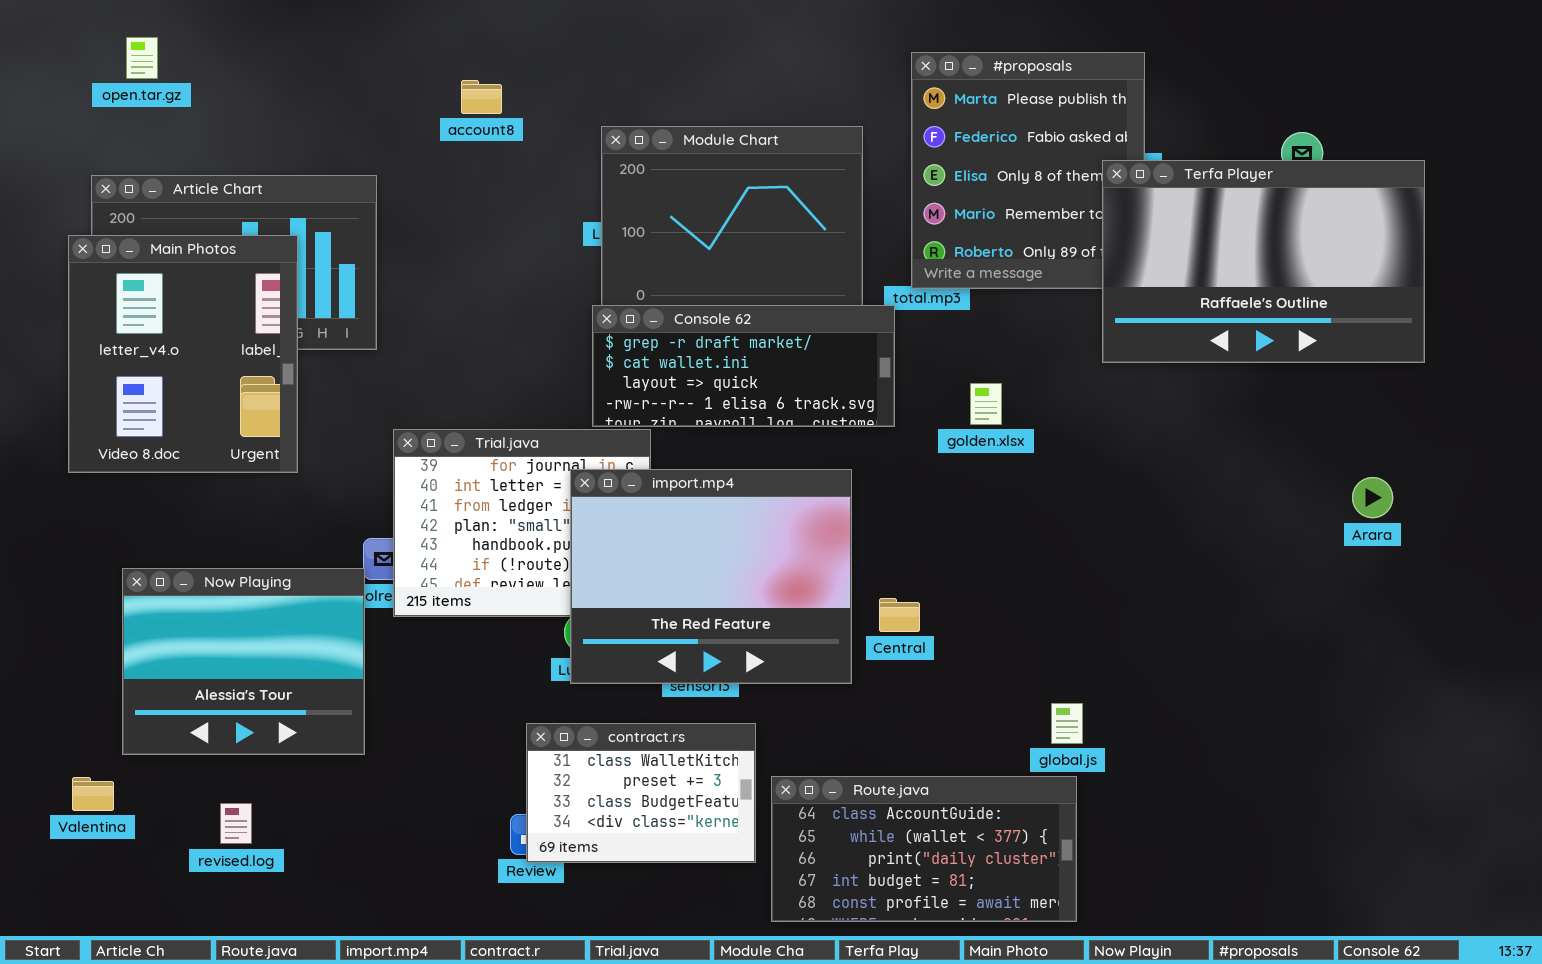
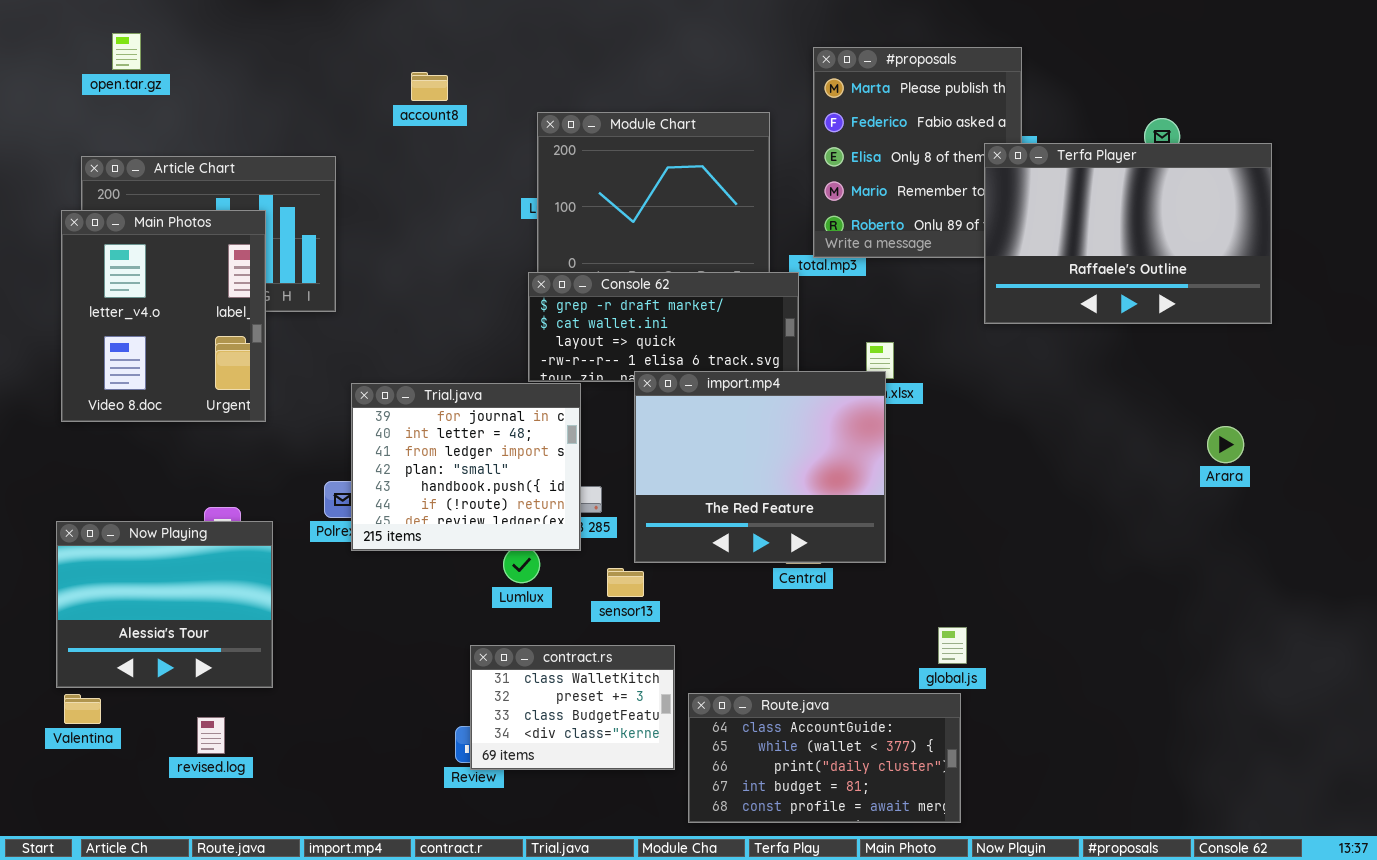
import.mp4: [570,469,852,684] -> [634,371,886,563], moved
Now Playing: [122,568,365,755] -> [56,521,273,688], moved

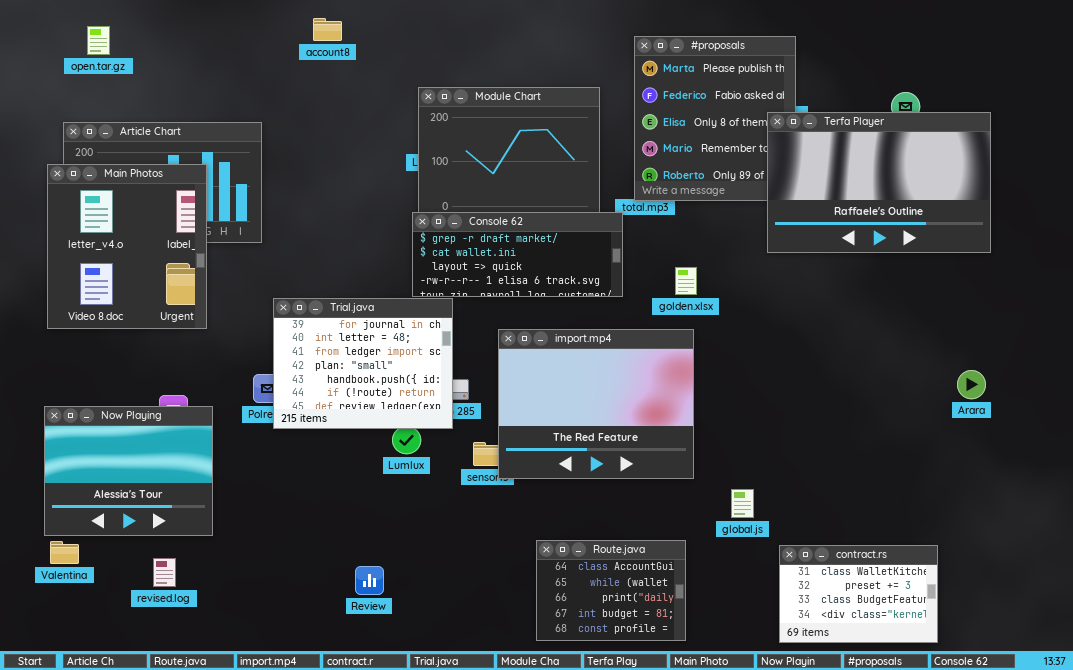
account8: [411,72,448,101] -> [313,18,342,41], moved
import.mp4: [634,371,886,563] -> [498,329,694,479], moved
Arara: [1207,426,1244,463] -> [957,370,986,399], moved
contract.rs: [470,645,675,770] -> [779,545,938,643], moved
Route.java: [688,693,961,823] -> [536,540,686,641], resized

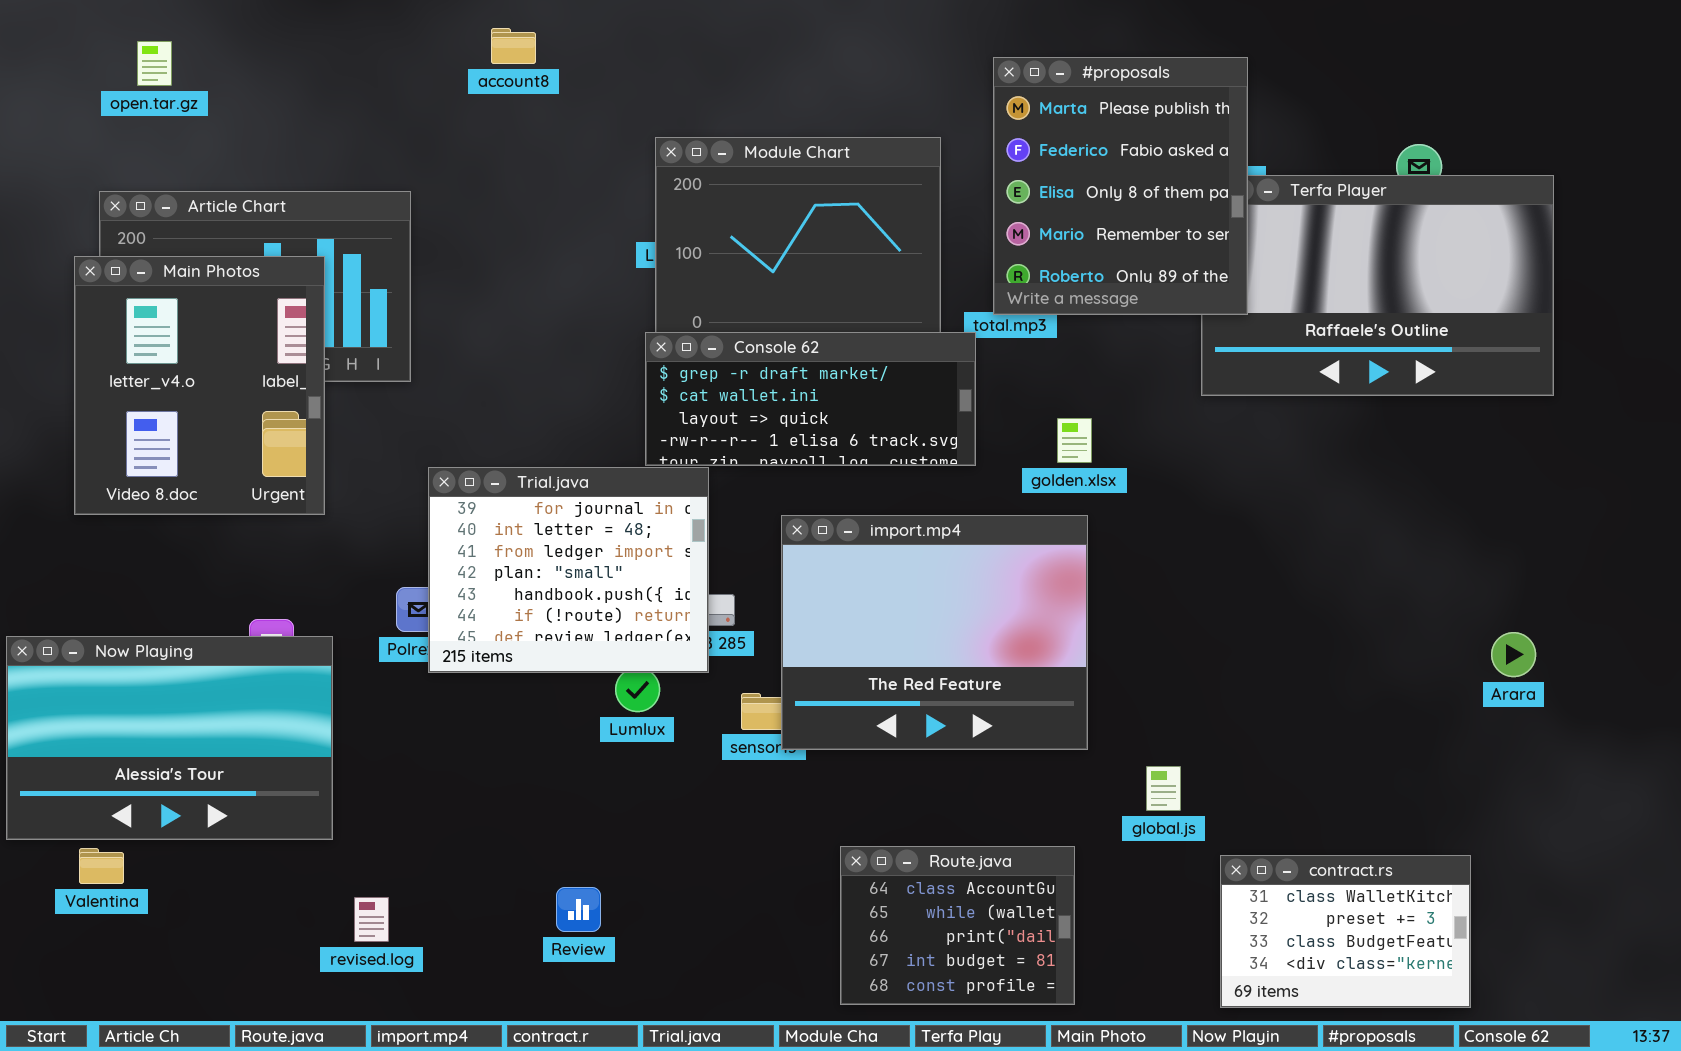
#proposals: [634,36,796,201] -> [993,57,1248,315], raised
Arara: [957,370,986,399] -> [1491,632,1536,677], moved
Now Playing: [44,406,213,536] -> [6,636,333,840], resized
revised.log: [153,558,176,587] -> [354,897,389,942], moved

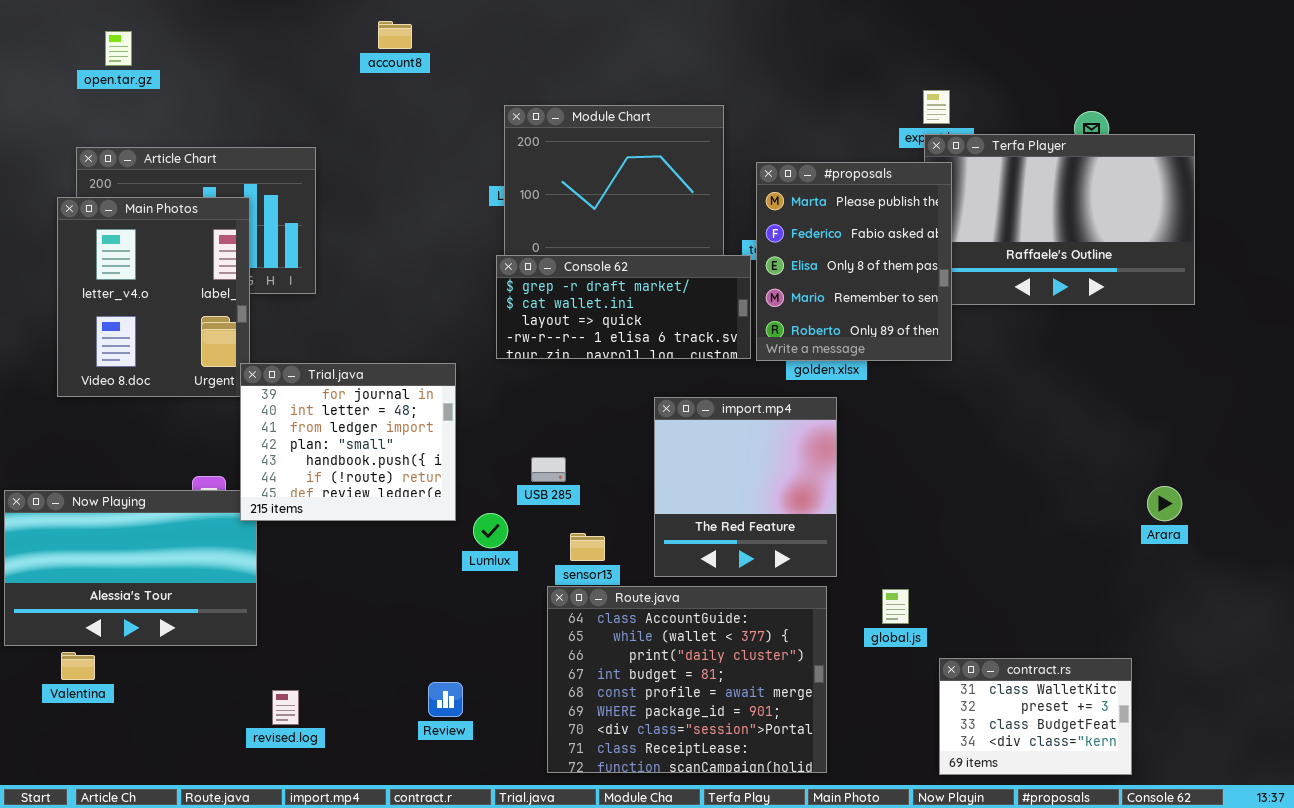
#proposals: [993,57,1248,315] -> [756,162,952,361], moved
Trial.java: [428,467,709,673] -> [240,363,456,521], moved
import.mp4: [781,515,1088,750] -> [654,397,837,577], resized
Route.java: [840,846,1075,1005] -> [547,586,827,773], resized

